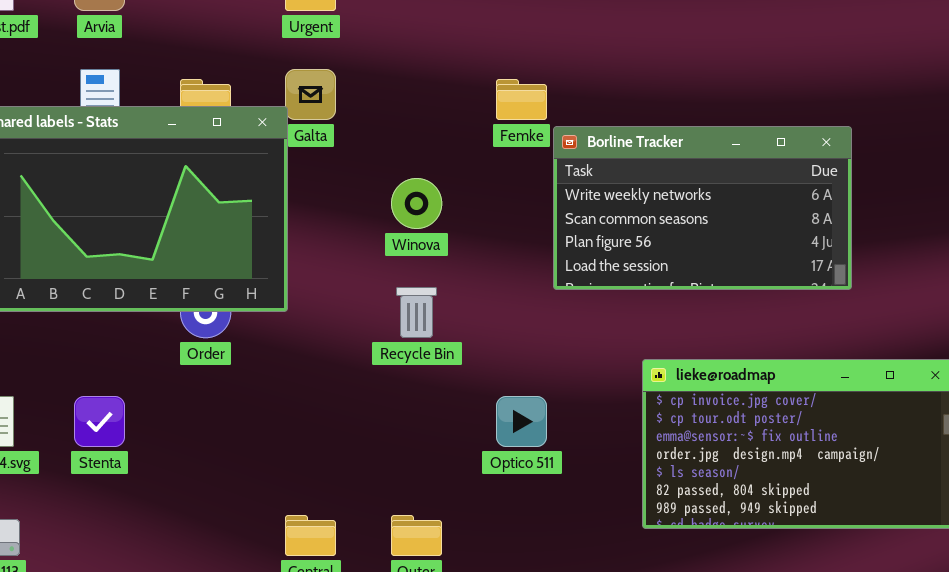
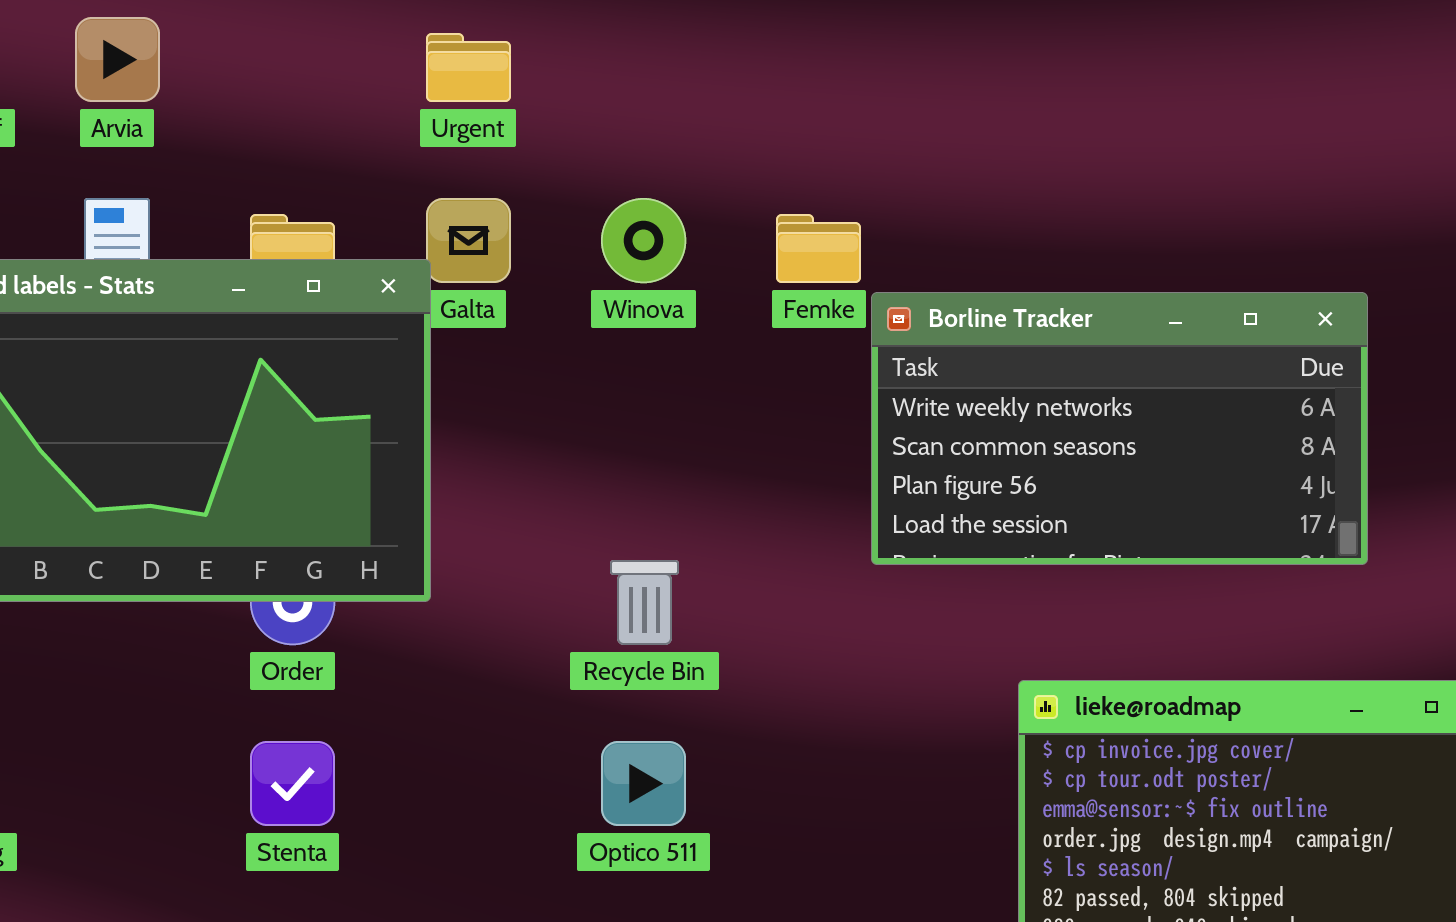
Winova: [391,178,442,229] -> [601,198,686,283], moved
Stenta: [74,396,125,447] -> [250,741,335,826], moved
Optico 511: [496,396,547,447] -> [601,741,686,826], moved

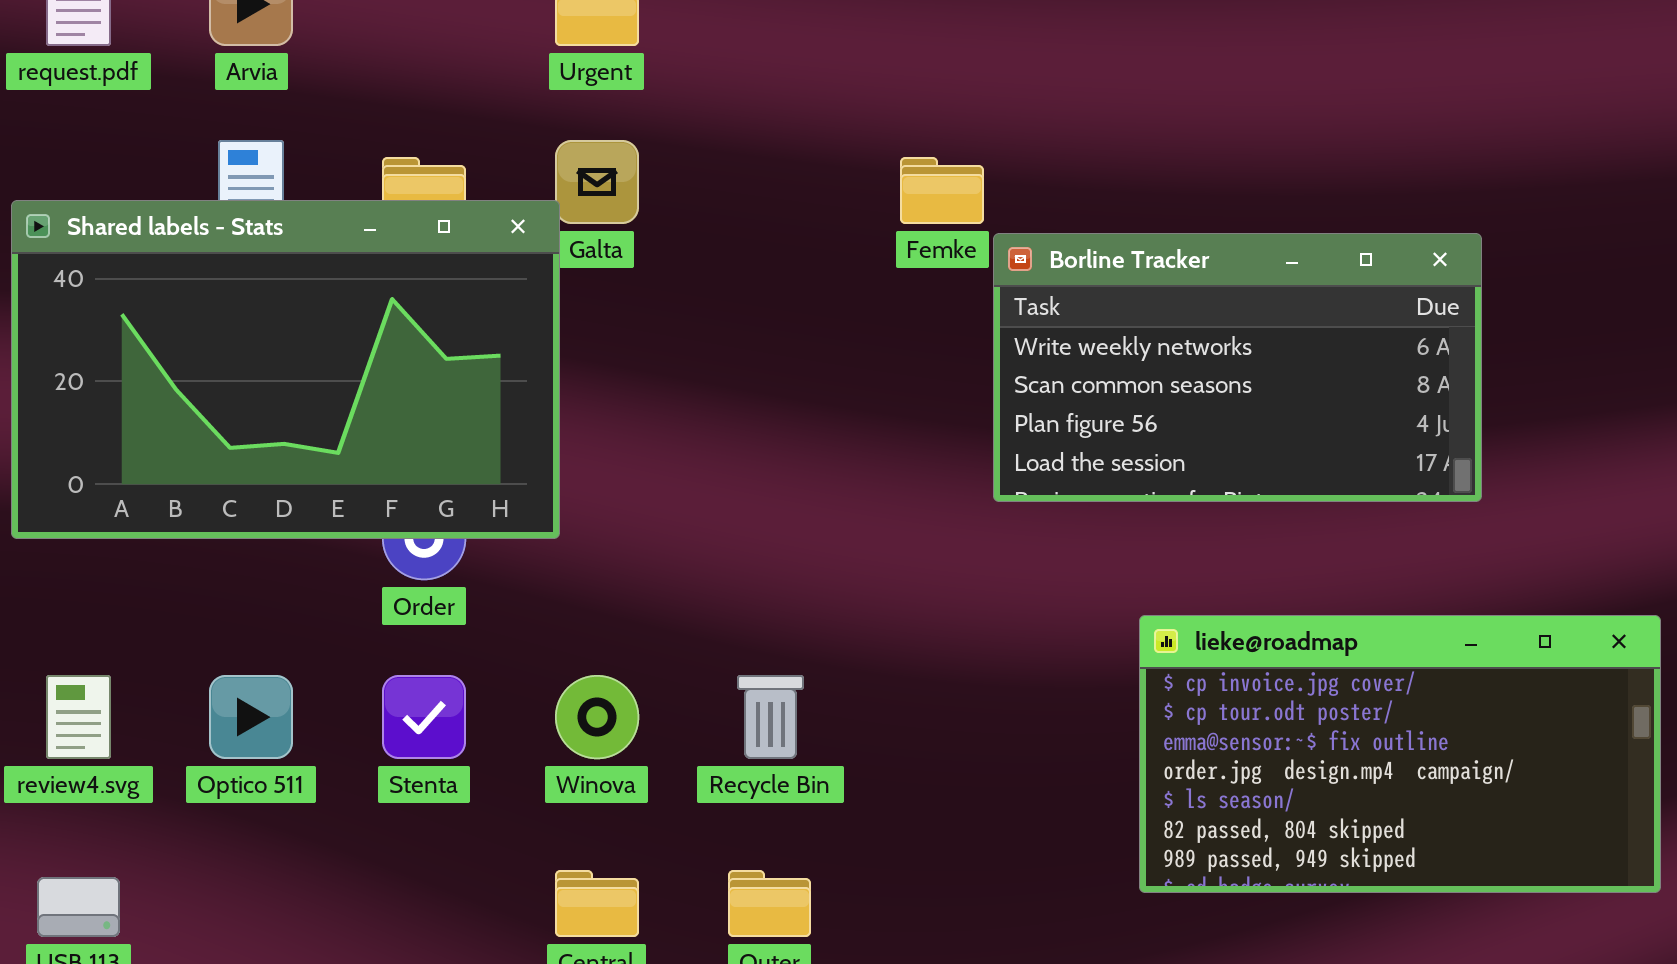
Winova: [601,198,686,283] -> [555,675,639,759], moved
Recycle Bin: [610,560,679,645] -> [737,675,804,759], moved
Optico 511: [601,741,686,826] -> [209,675,293,759], moved

